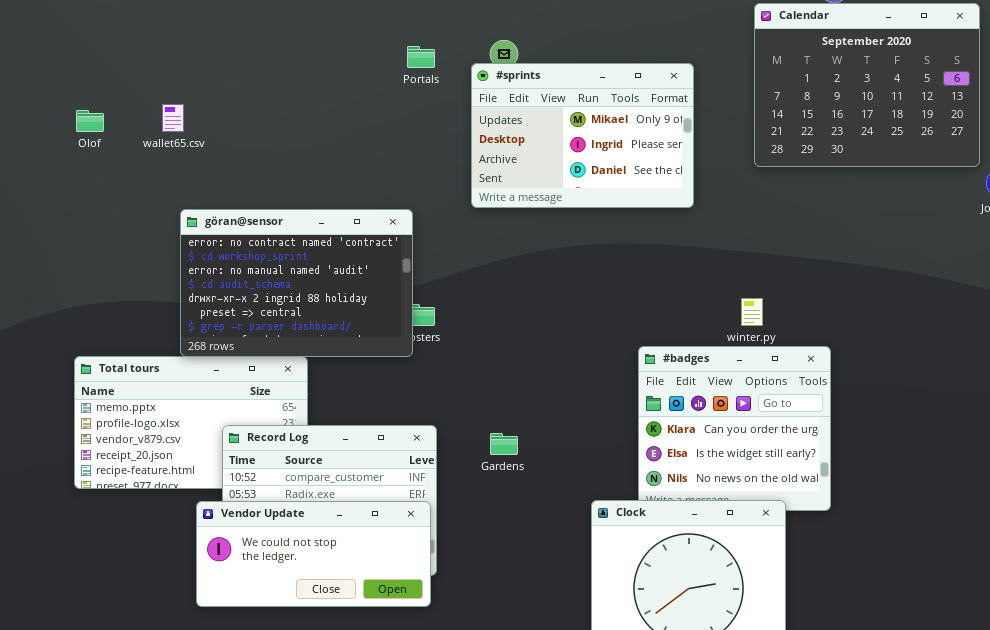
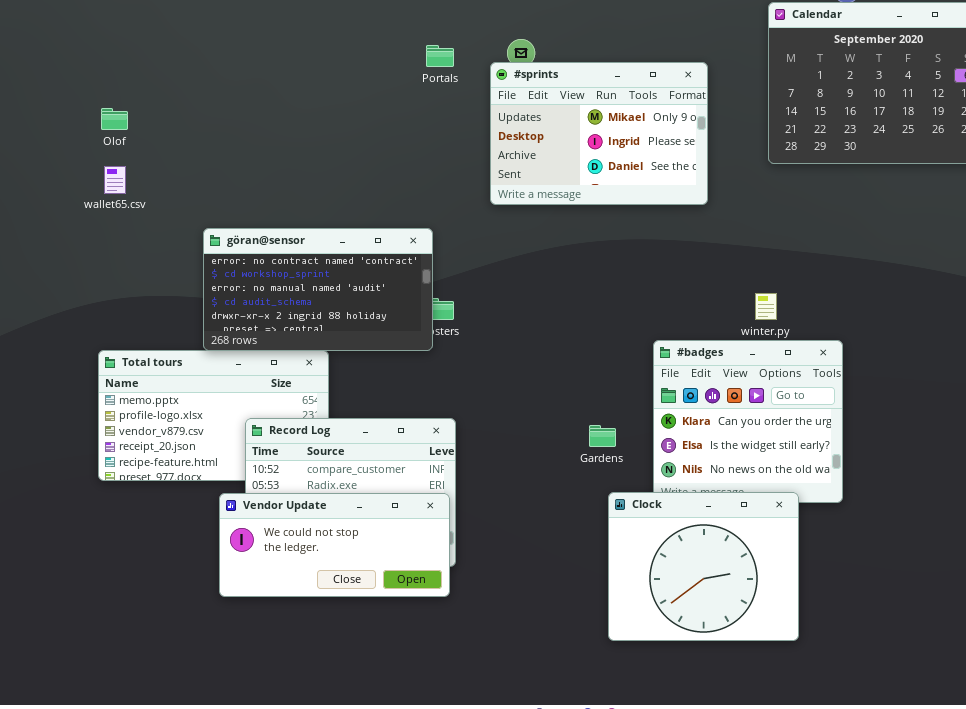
wallet65.csv: [162,104,184,132] -> [104,166,126,194], moved
göran@sensor: [180,209,413,357] -> [203,228,433,351], resized
Gardens: [490,433,518,455] -> [589,425,616,447], moved

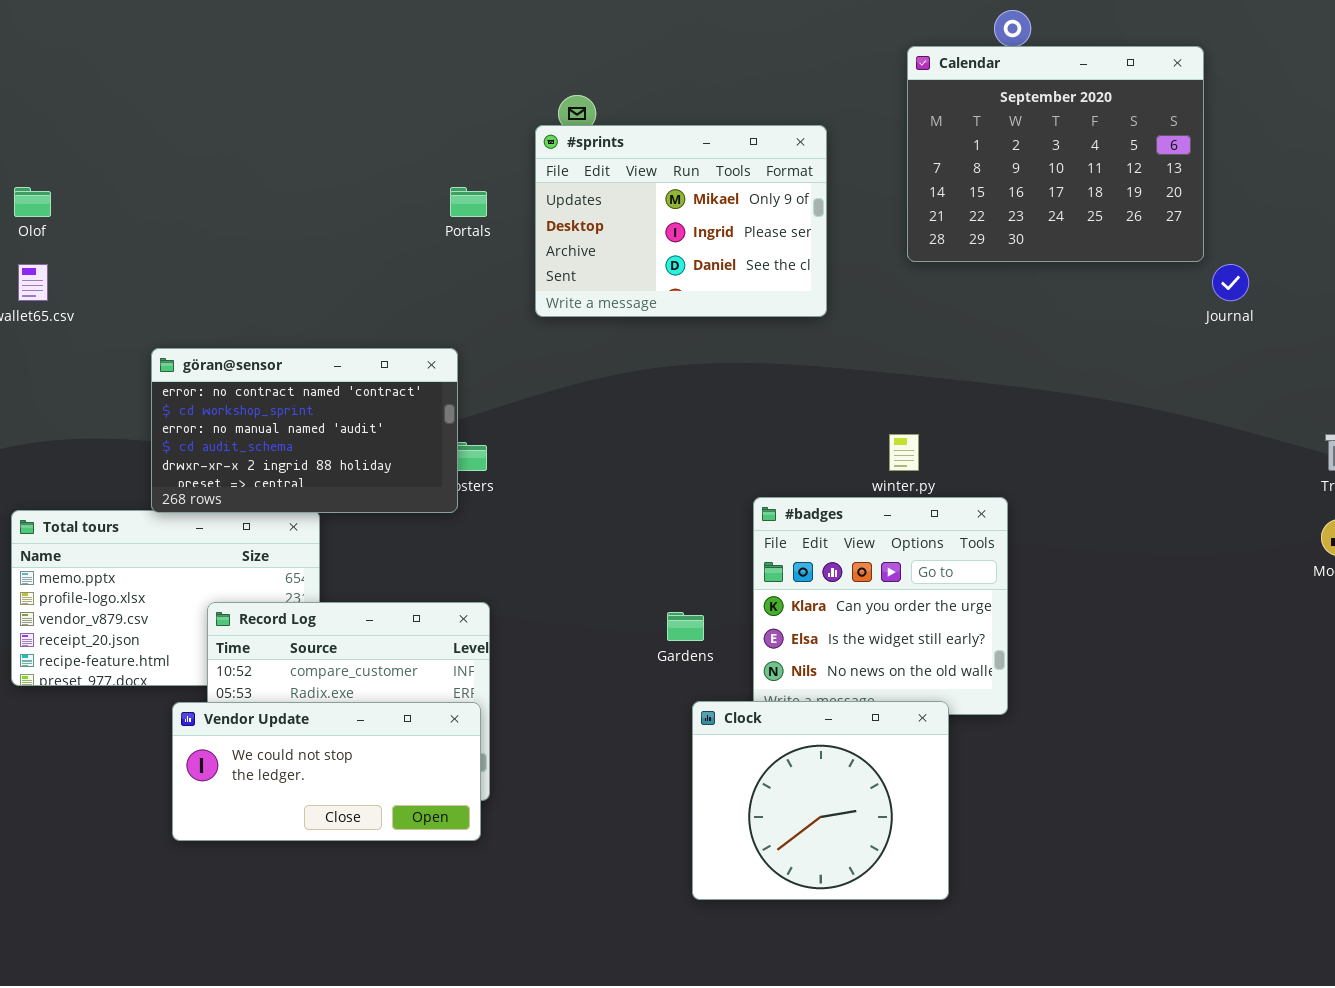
Portals: [426,45,454,67] -> [450,187,487,217], moved

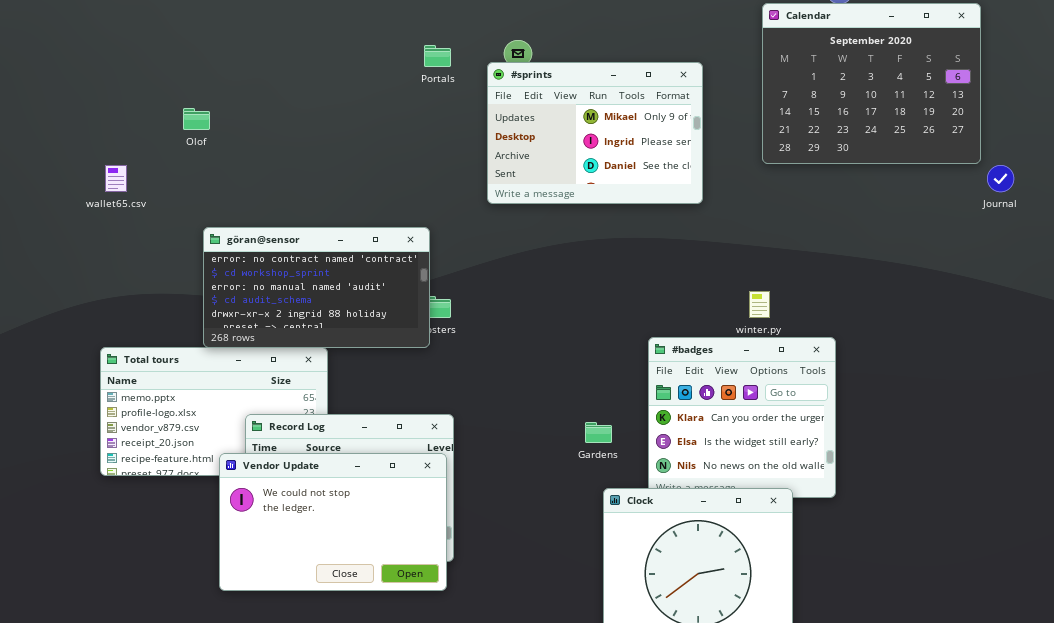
Olof: [14,187,51,217] -> [183,108,210,130], moved
Portals: [450,187,487,217] -> [424,45,451,67], moved
Vendor Update: [172,702,481,841] -> [219,453,447,591], resized

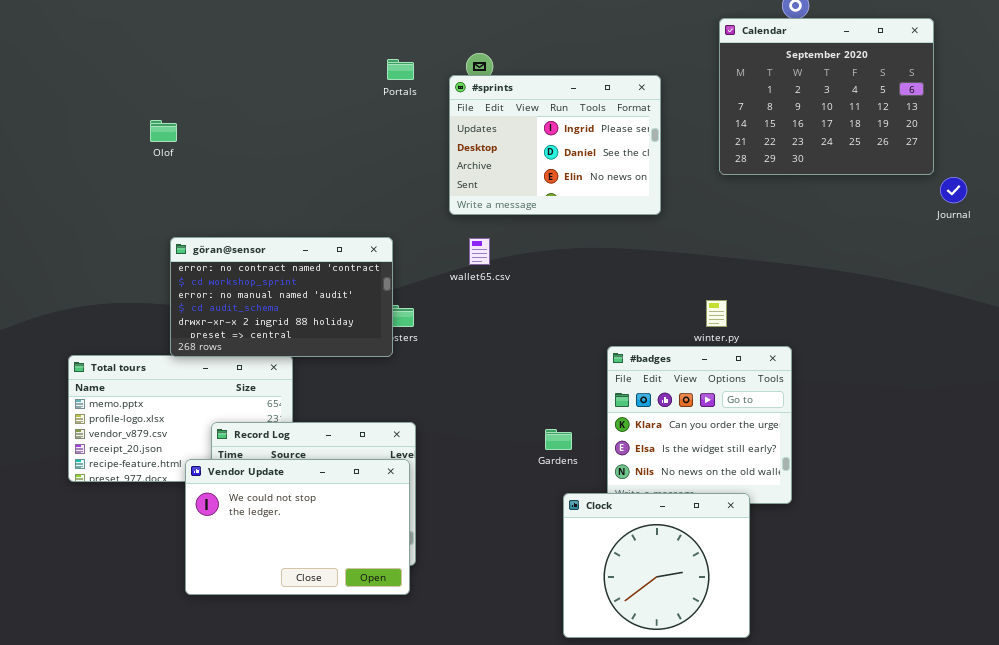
#sprints: [487,62,703,204] -> [449,75,661,215], scrolled down 1 row
wallet65.csv: [105,165,127,192] -> [469,238,490,265], moved

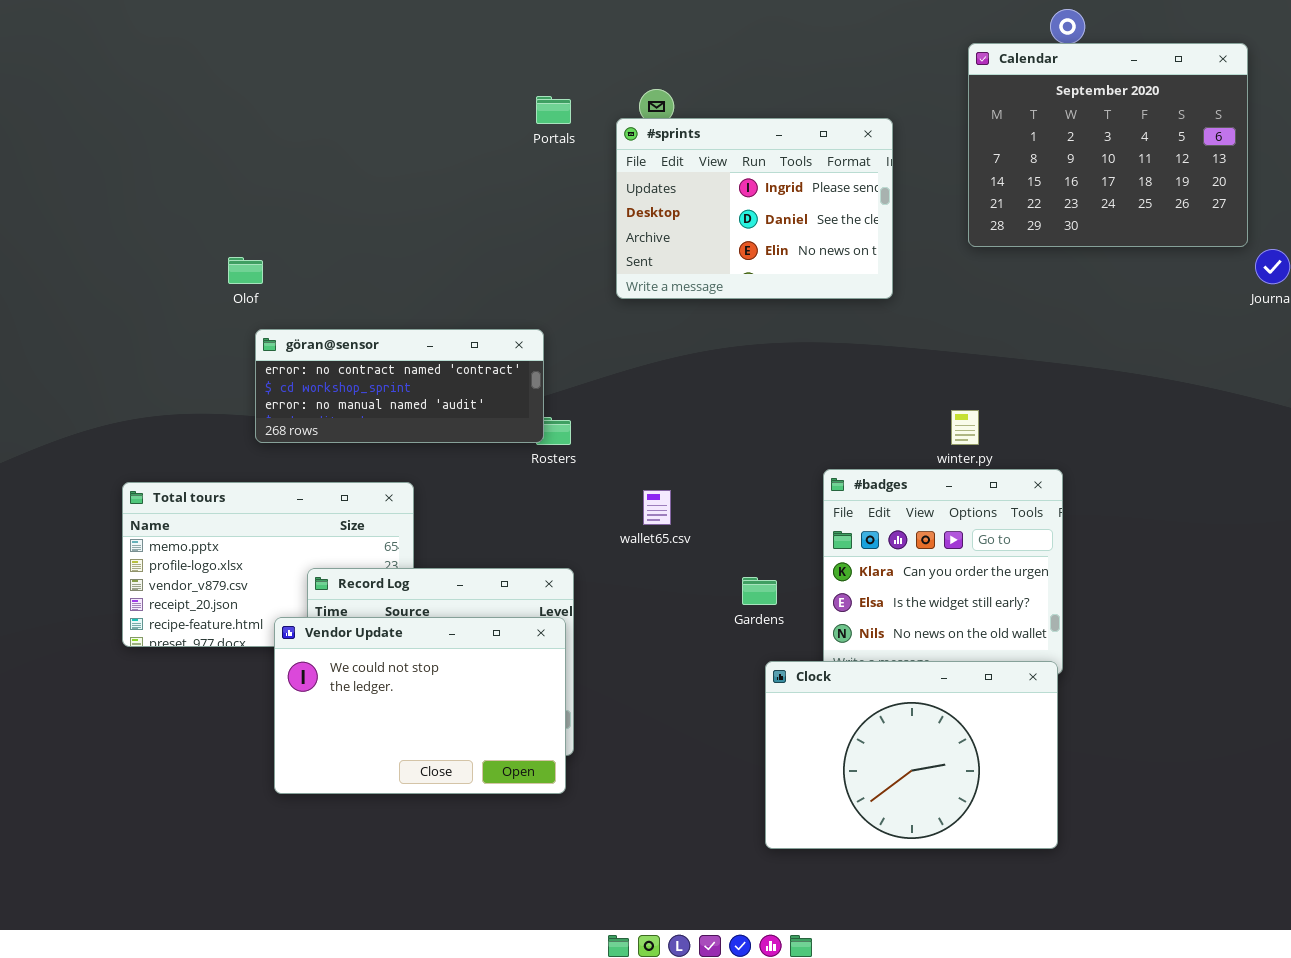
Olof: [150,120,177,142] -> [228,257,263,284], moved
göran@sensor: [170,237,393,357] -> [255,329,544,443], resized
wallet65.csv: [469,238,490,265] -> [643,490,671,525], moved
Clock: [563,493,750,638] -> [765,661,1058,849], resized

